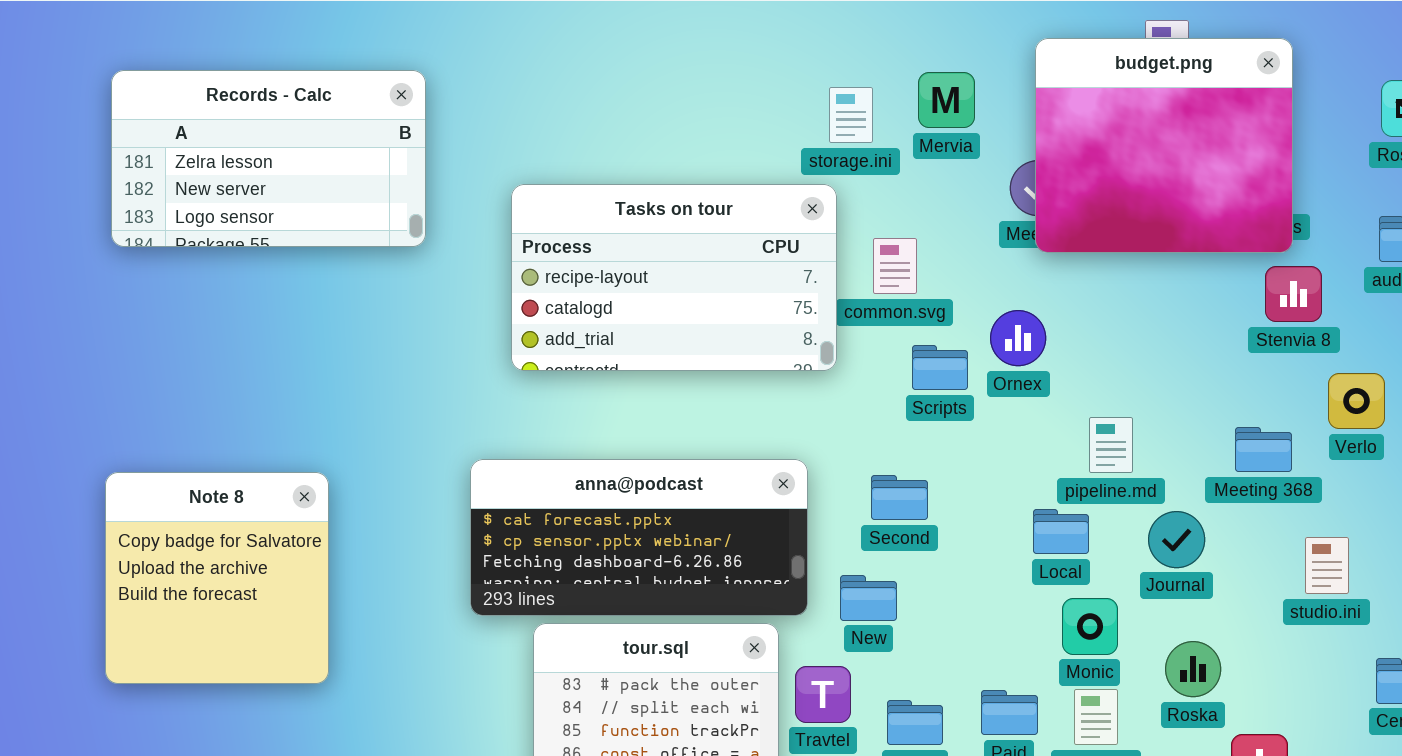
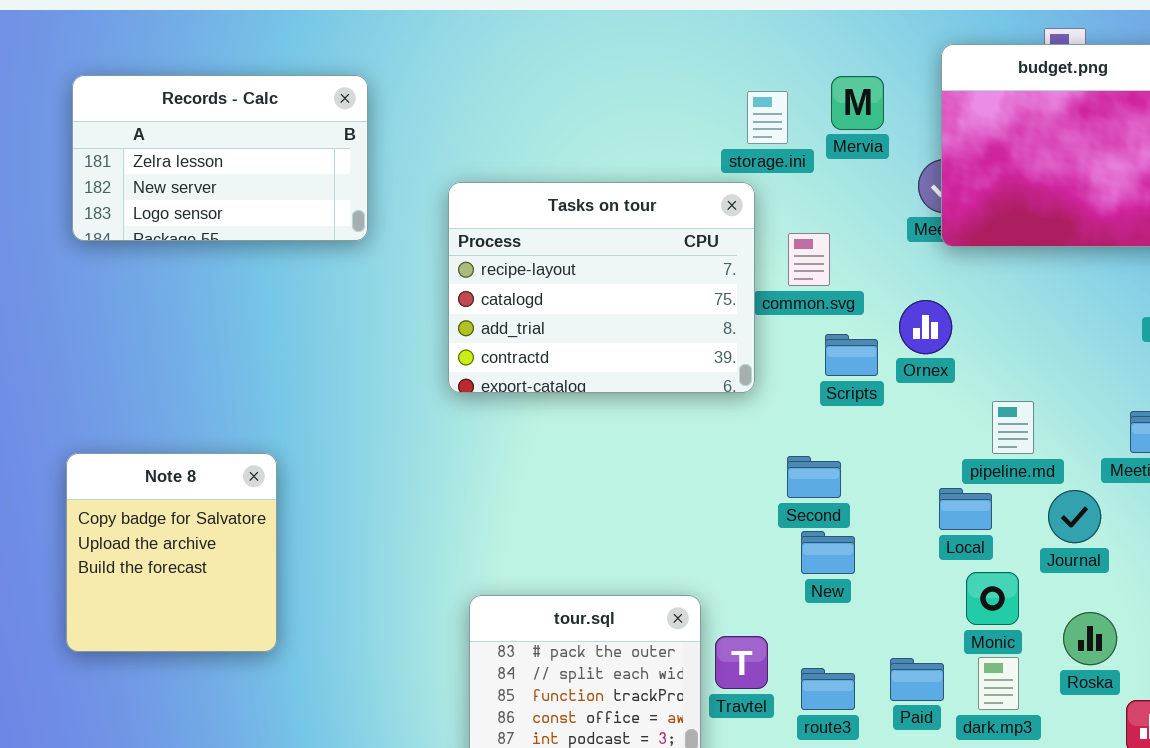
Tasks on tour: [511,184,837,371] -> [448,182,755,393], resized
anna@podcast: [470,459,808,616] -> none, closed
New: [840,575,897,621] -> [801,531,855,574], moved

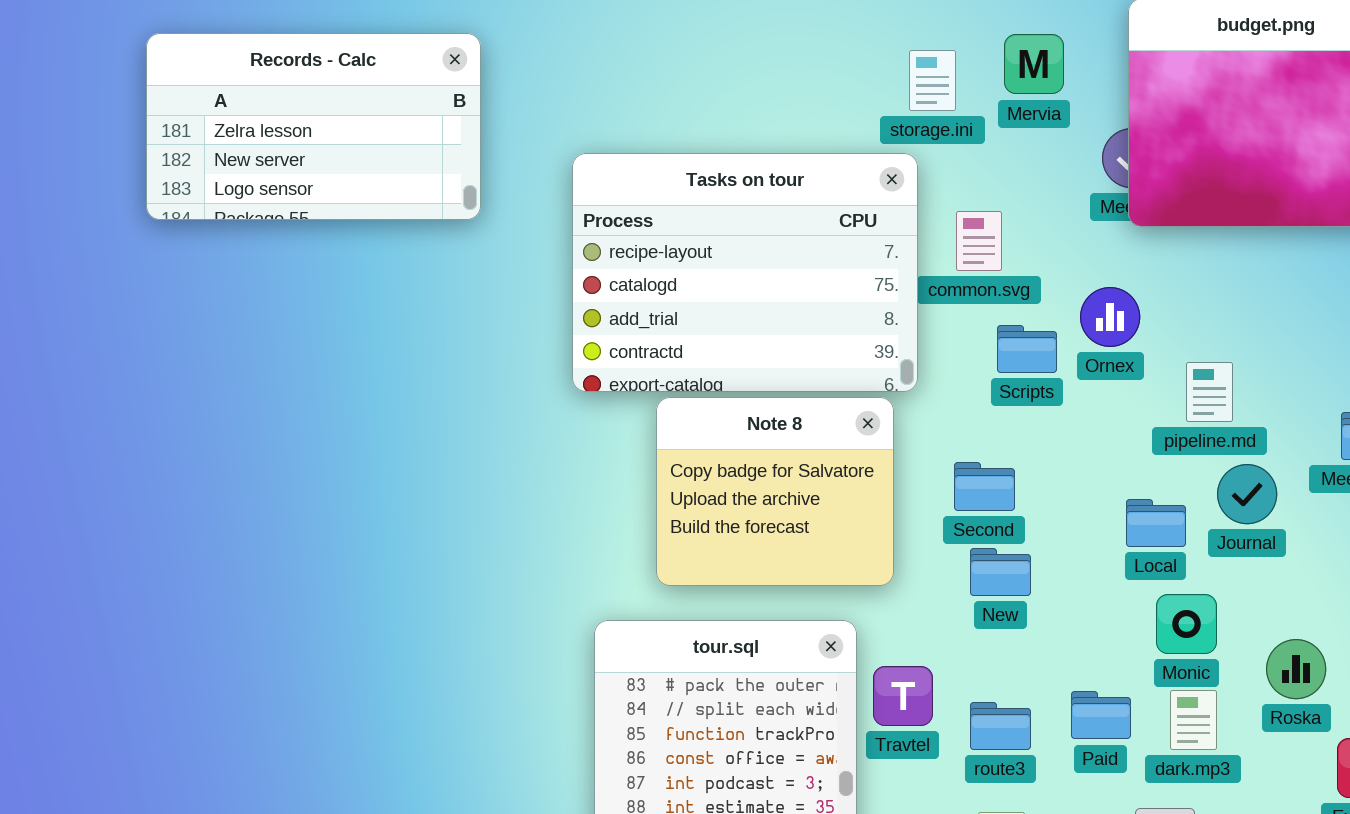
pipeline.md: [992,401,1034,454] -> [1186,362,1233,422], moved
Note 8: [66,453,277,652] -> [656,397,894,586], moved, resized
Journal: [1048,490,1101,543] -> [1217,464,1277,524], moved

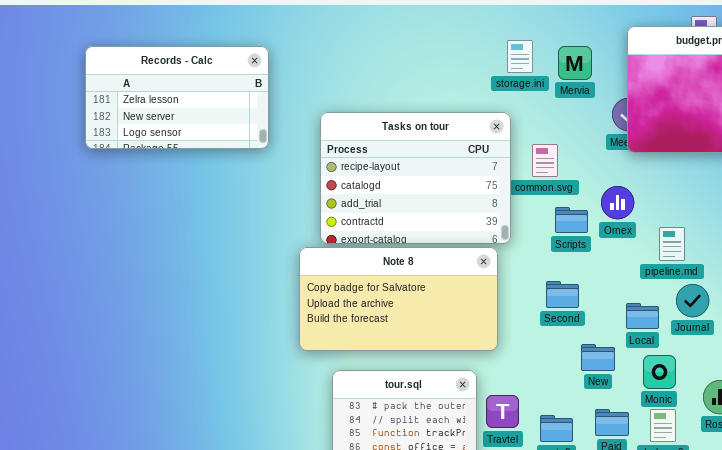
storage.ini: [909,50,956,111] -> [507,40,533,73], moved
Note 8: [656,397,894,586] -> [299,247,498,351], resized
Second: [954,462,1015,511] -> [546,281,579,308], moved
New: [970,548,1031,596] -> [581,344,615,371], moved

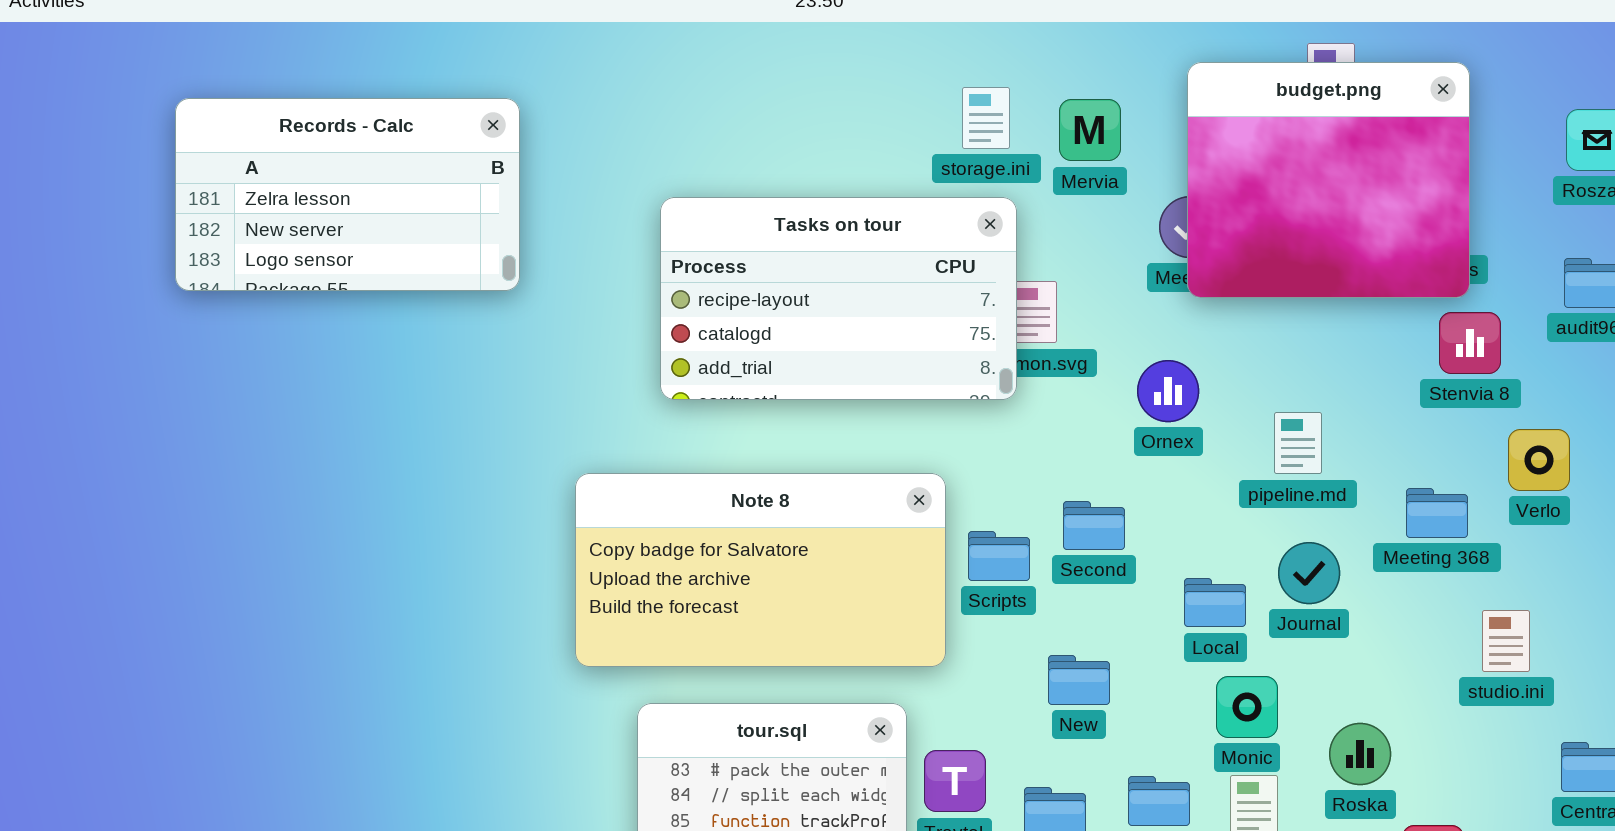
Tasks on tour: [320,112,511,244] -> [660,197,1017,400], moved, resized
Scripts: [555,207,588,233] -> [968,531,1030,581], moved
pipeline.md: [659,227,685,261] -> [1274,412,1322,474], moved
Second: [546,281,579,308] -> [1063,501,1125,550], moved
New: [581,344,615,371] -> [1048,655,1110,705], moved

